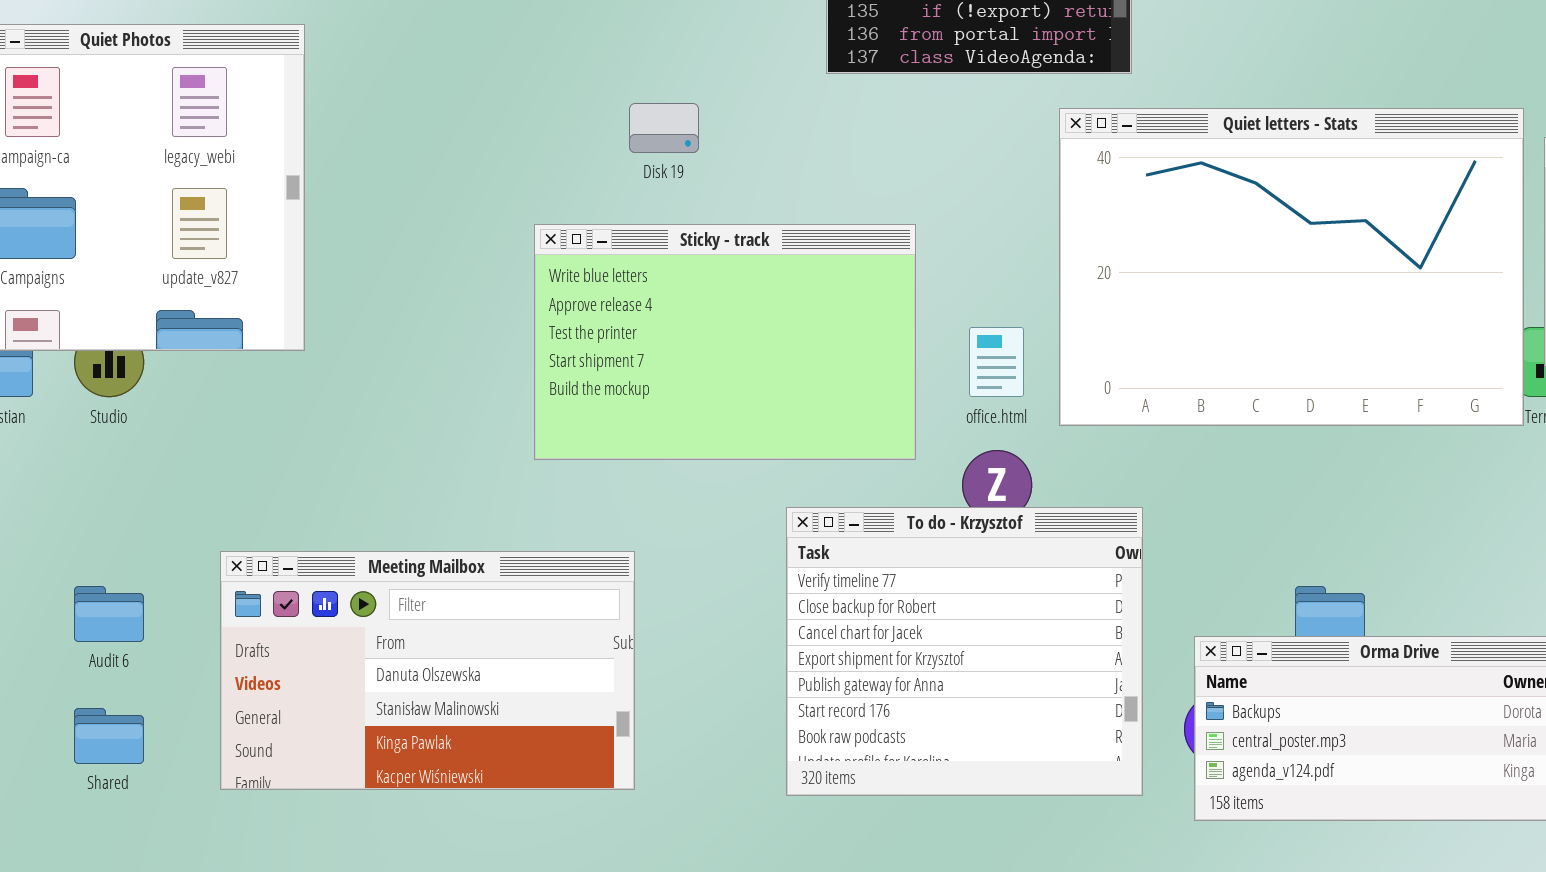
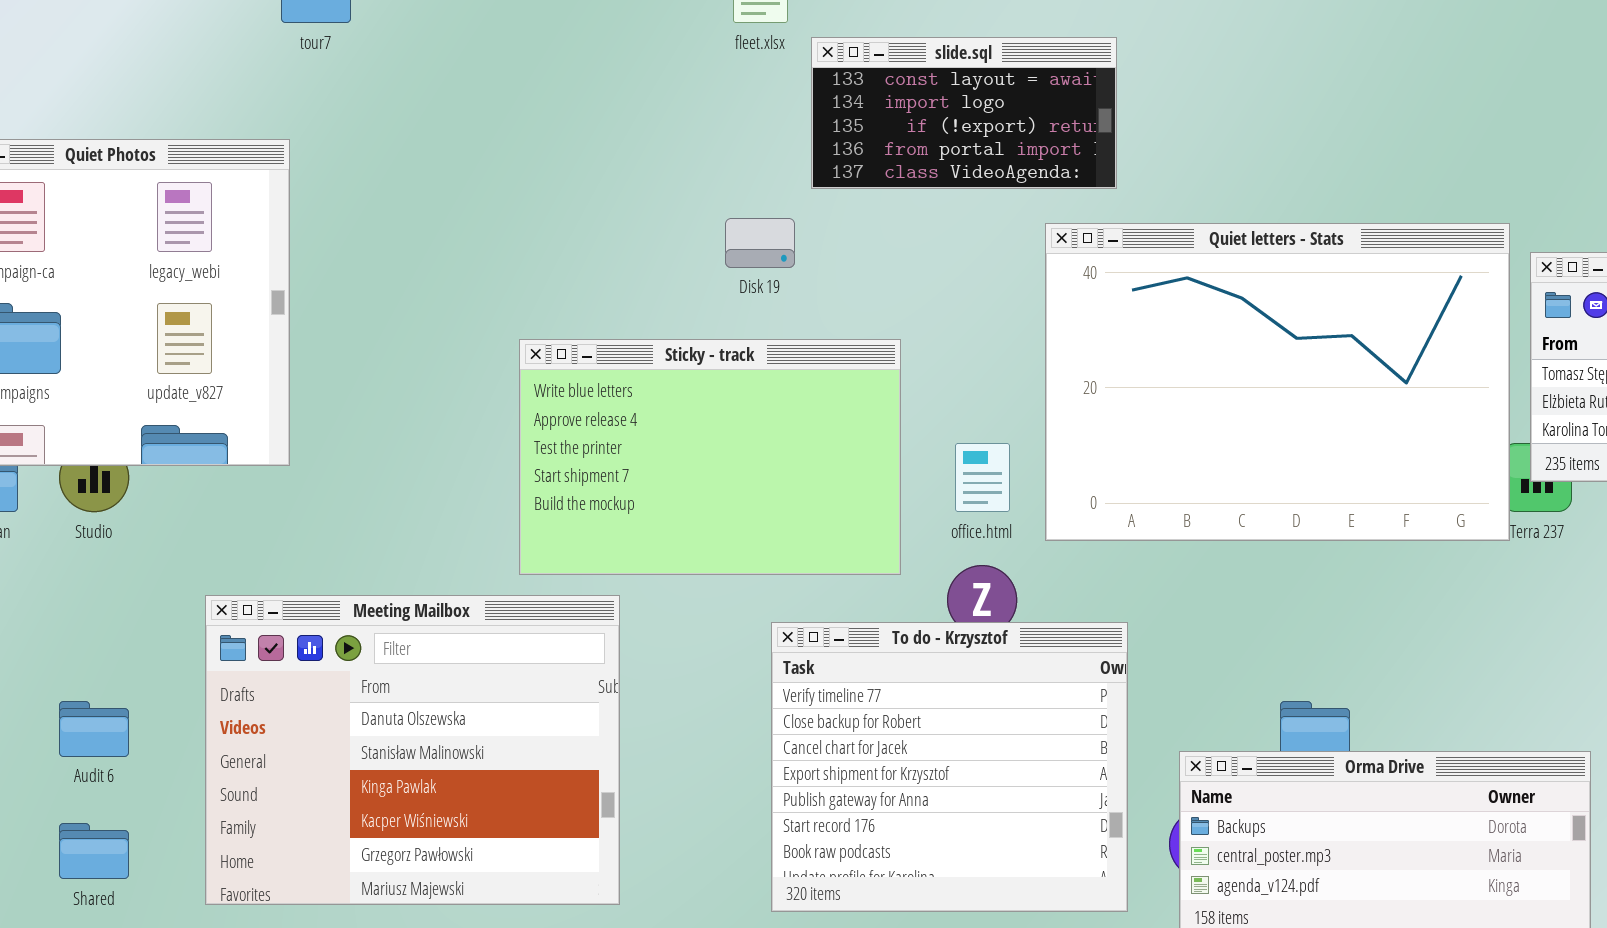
Disk 19: [629,103,699,153] -> [725,218,795,268], moved
Meeting Mailbox: [220,551,635,790] -> [205,595,620,905], resized

